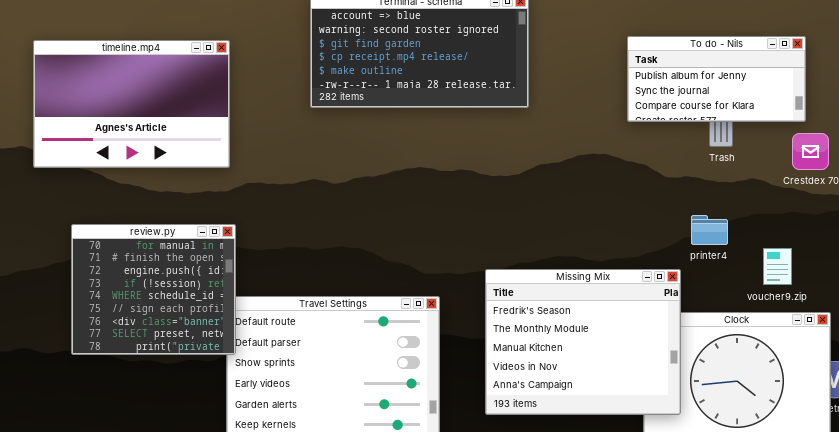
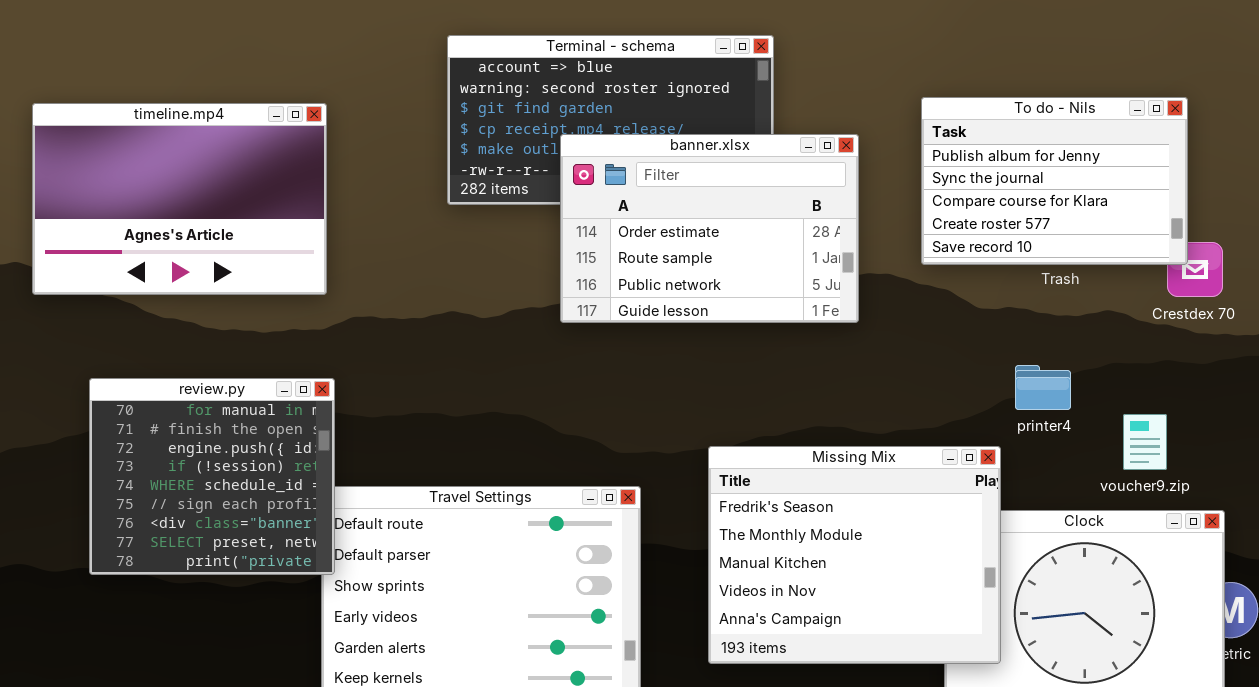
To do - Nils: [627,36,806,122] -> [921,97,1188,265], resized
banner.xlsx: none -> [560,134,859,323], opened

